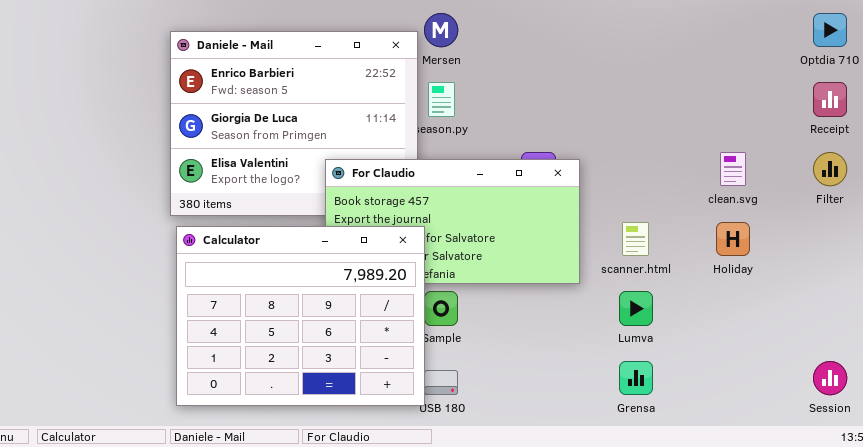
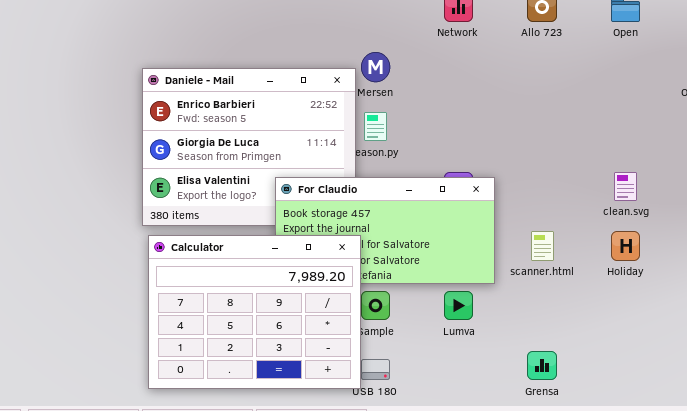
Lumva: [619,291,653,326] -> [444,291,473,320], moved

